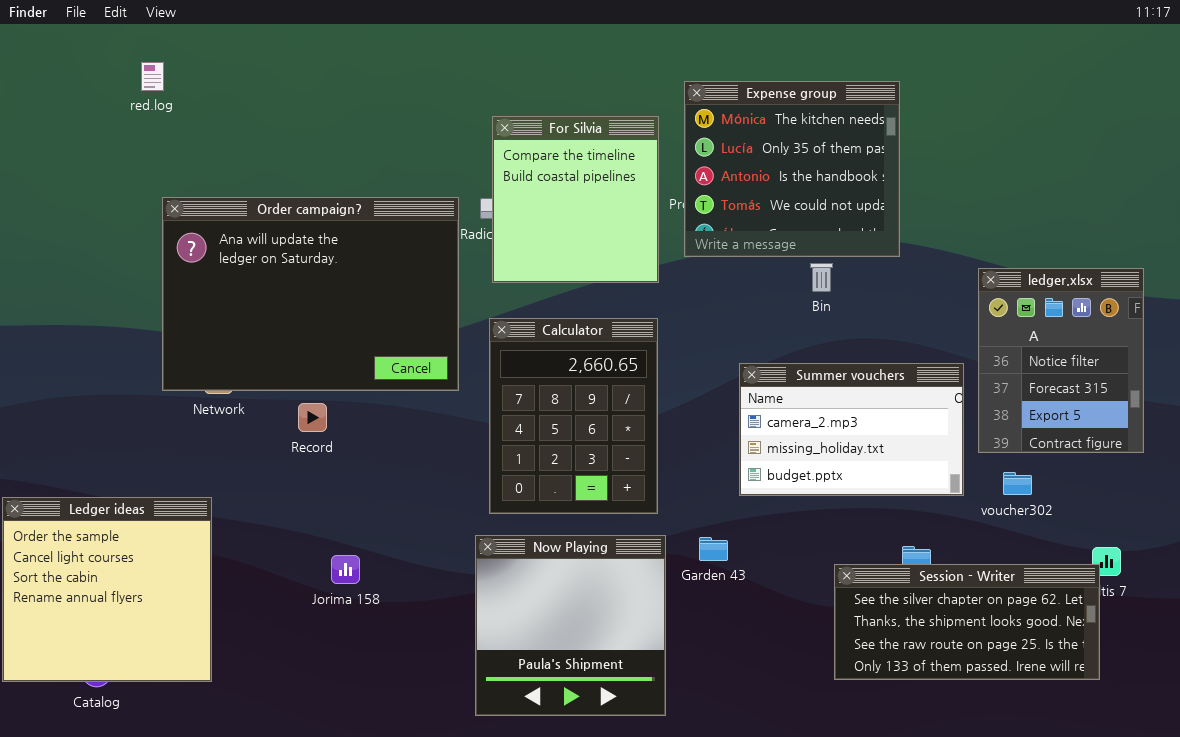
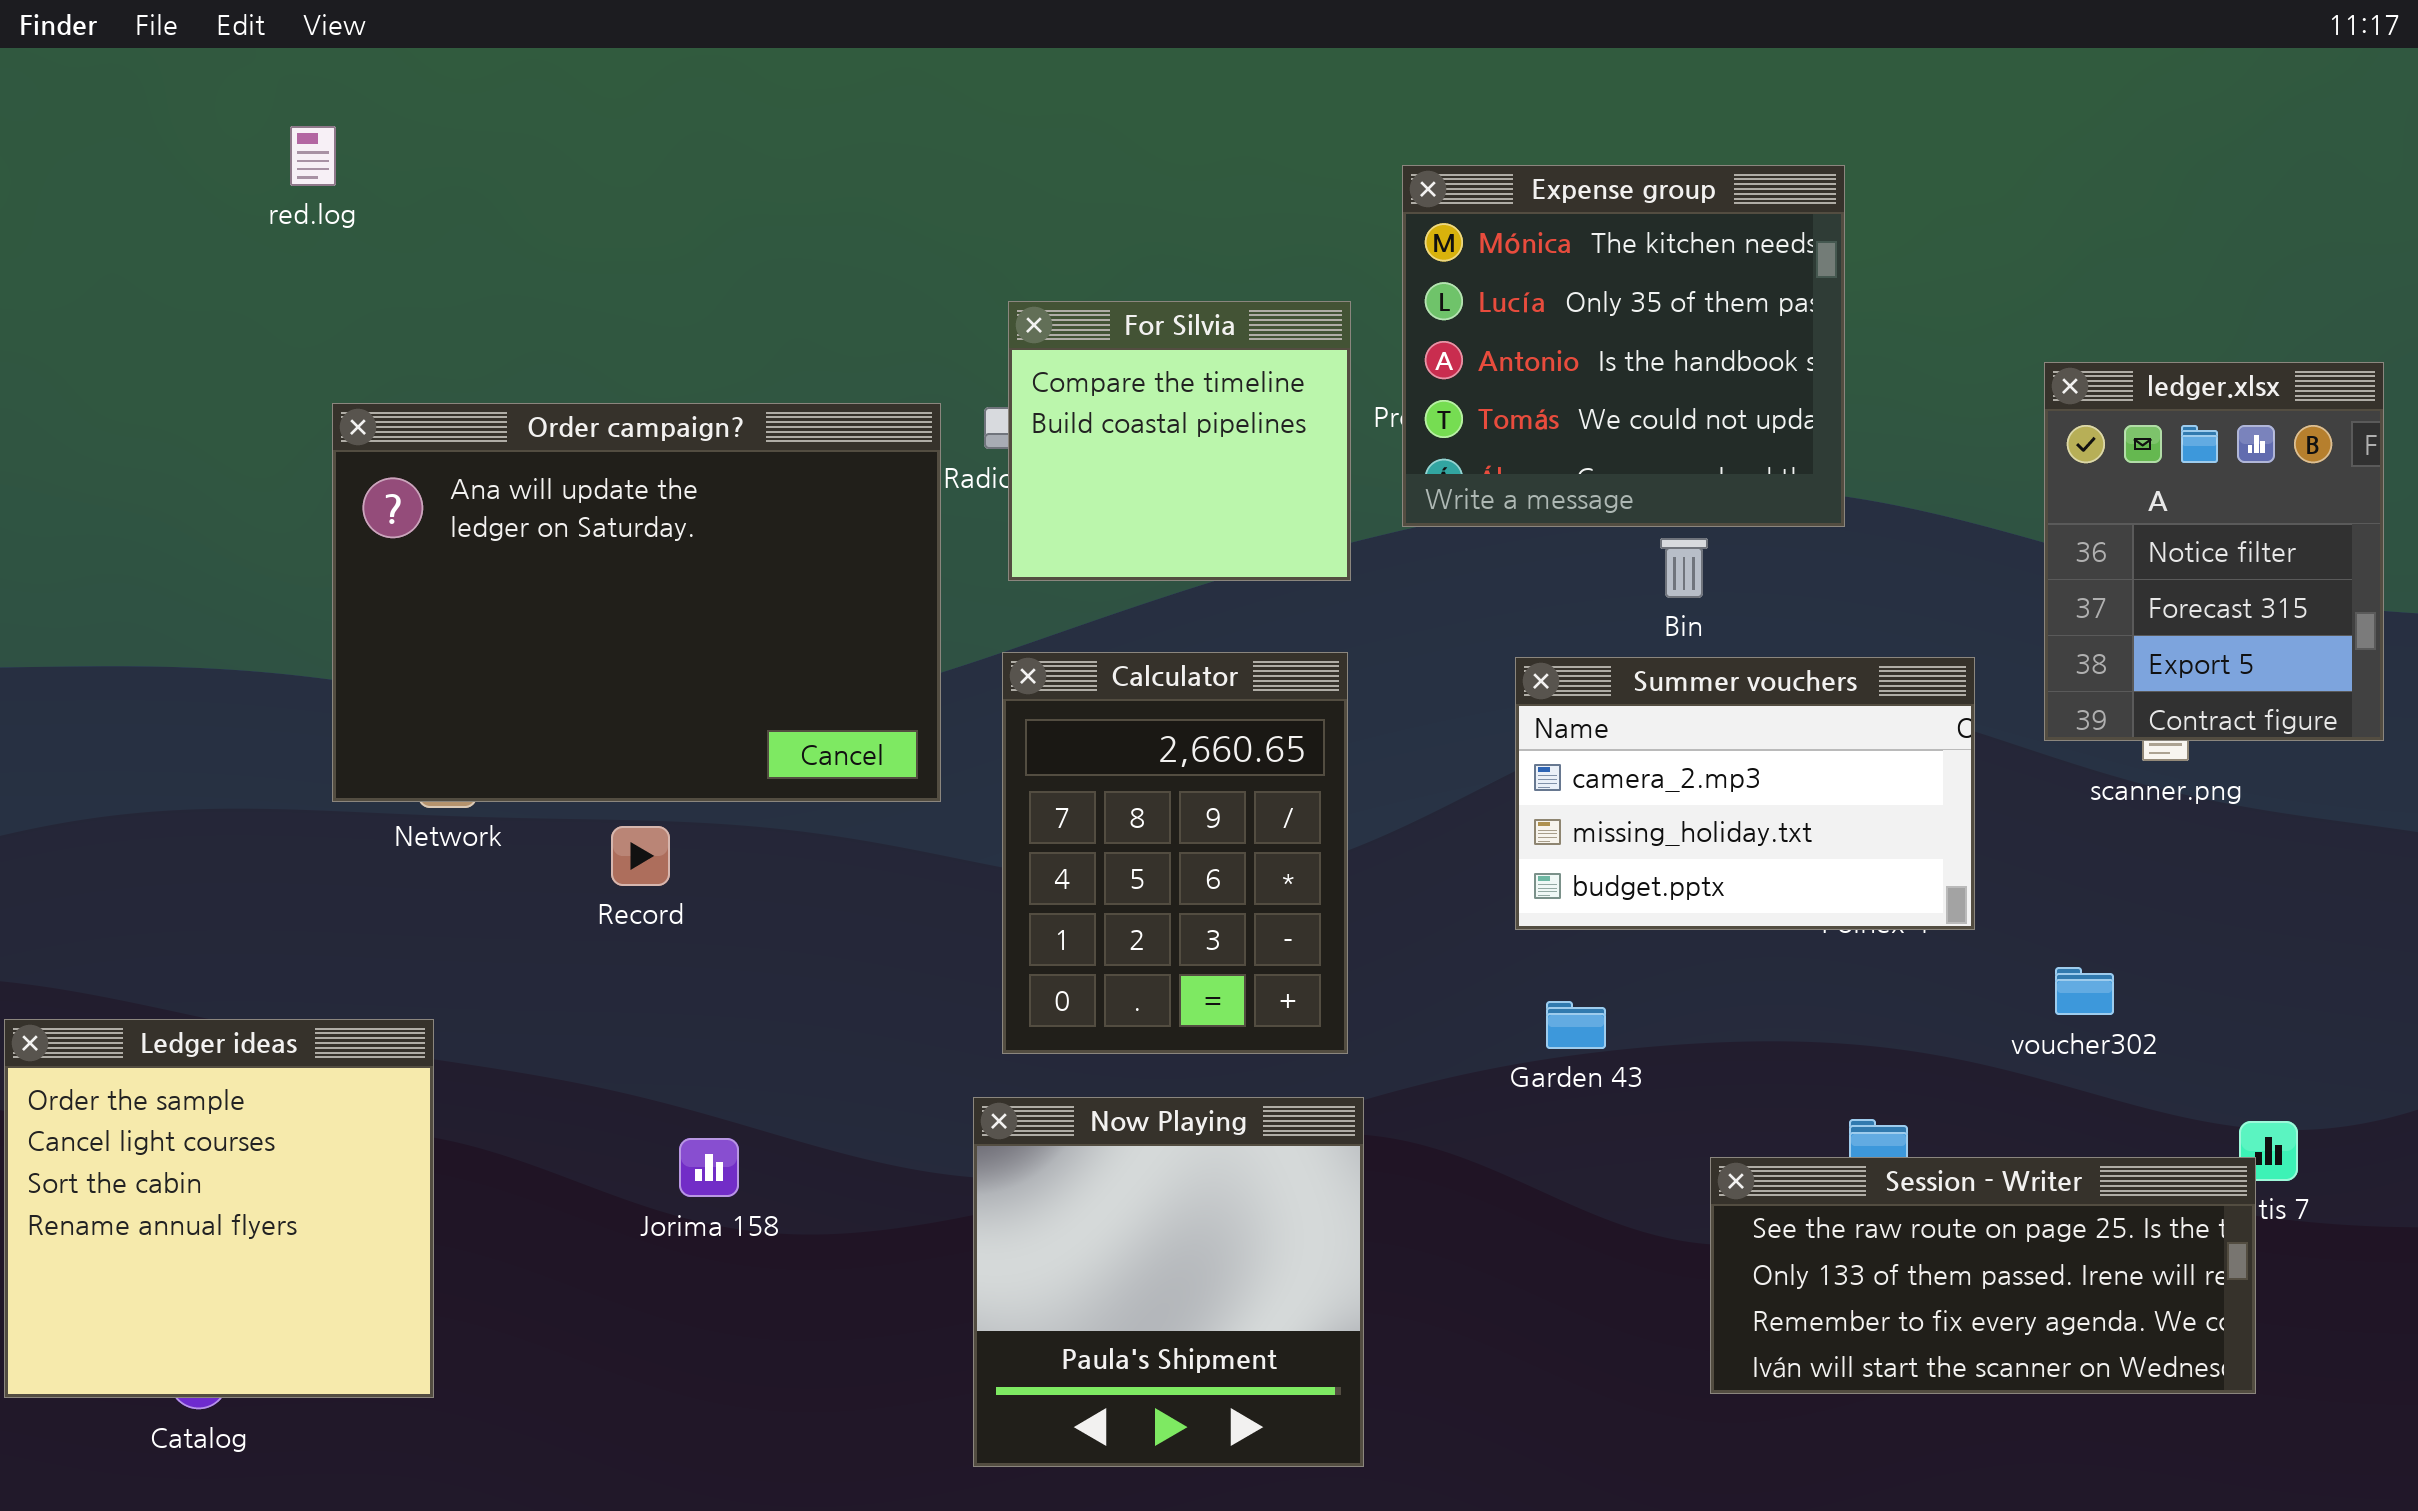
For Silvia: [492,116,659,283] -> [1008,301,1351,581], resized
ledger.xlsx: [978,268,1144,453] -> [2044,362,2384,741], moved
Summer vouchers: [739,363,964,496] -> [1515,657,1975,930], moved
Garden 43: [699,537,728,561] -> [1546,1001,1606,1049], moved
Session - Writer: [834,564,1100,680] -> [1710,1157,2256,1394], scrolled down 2 rows

